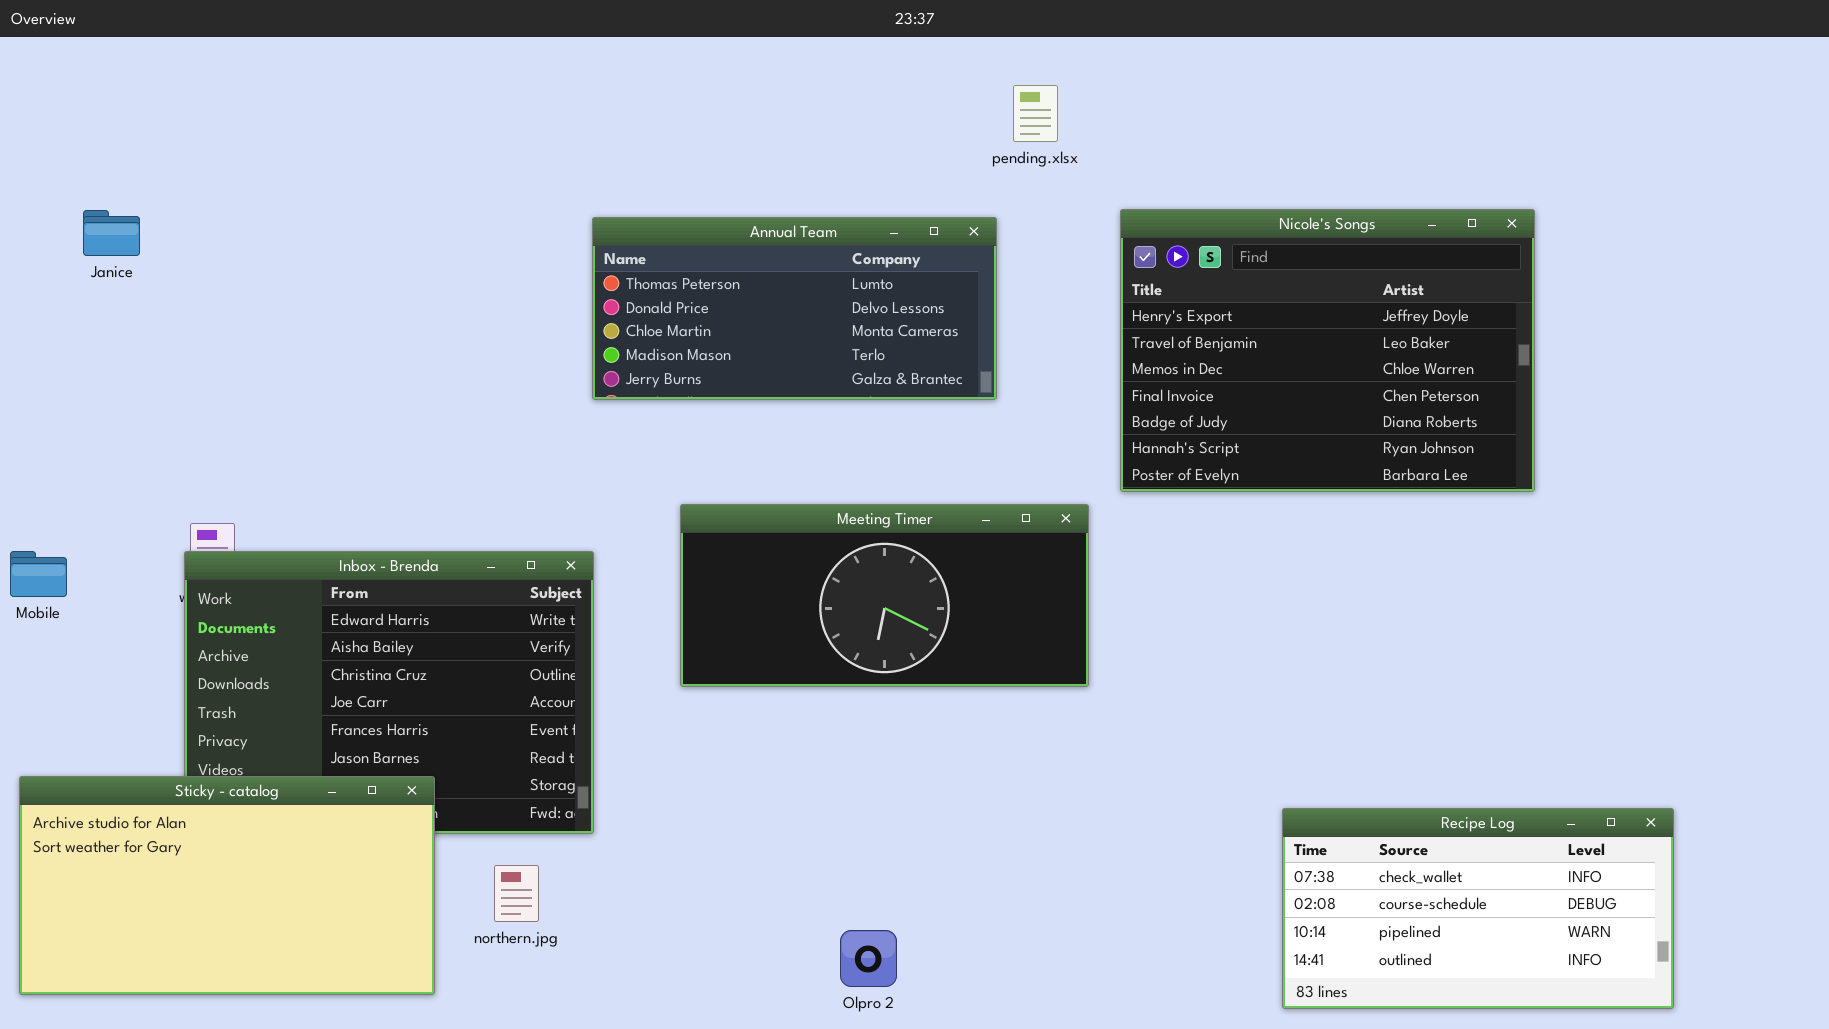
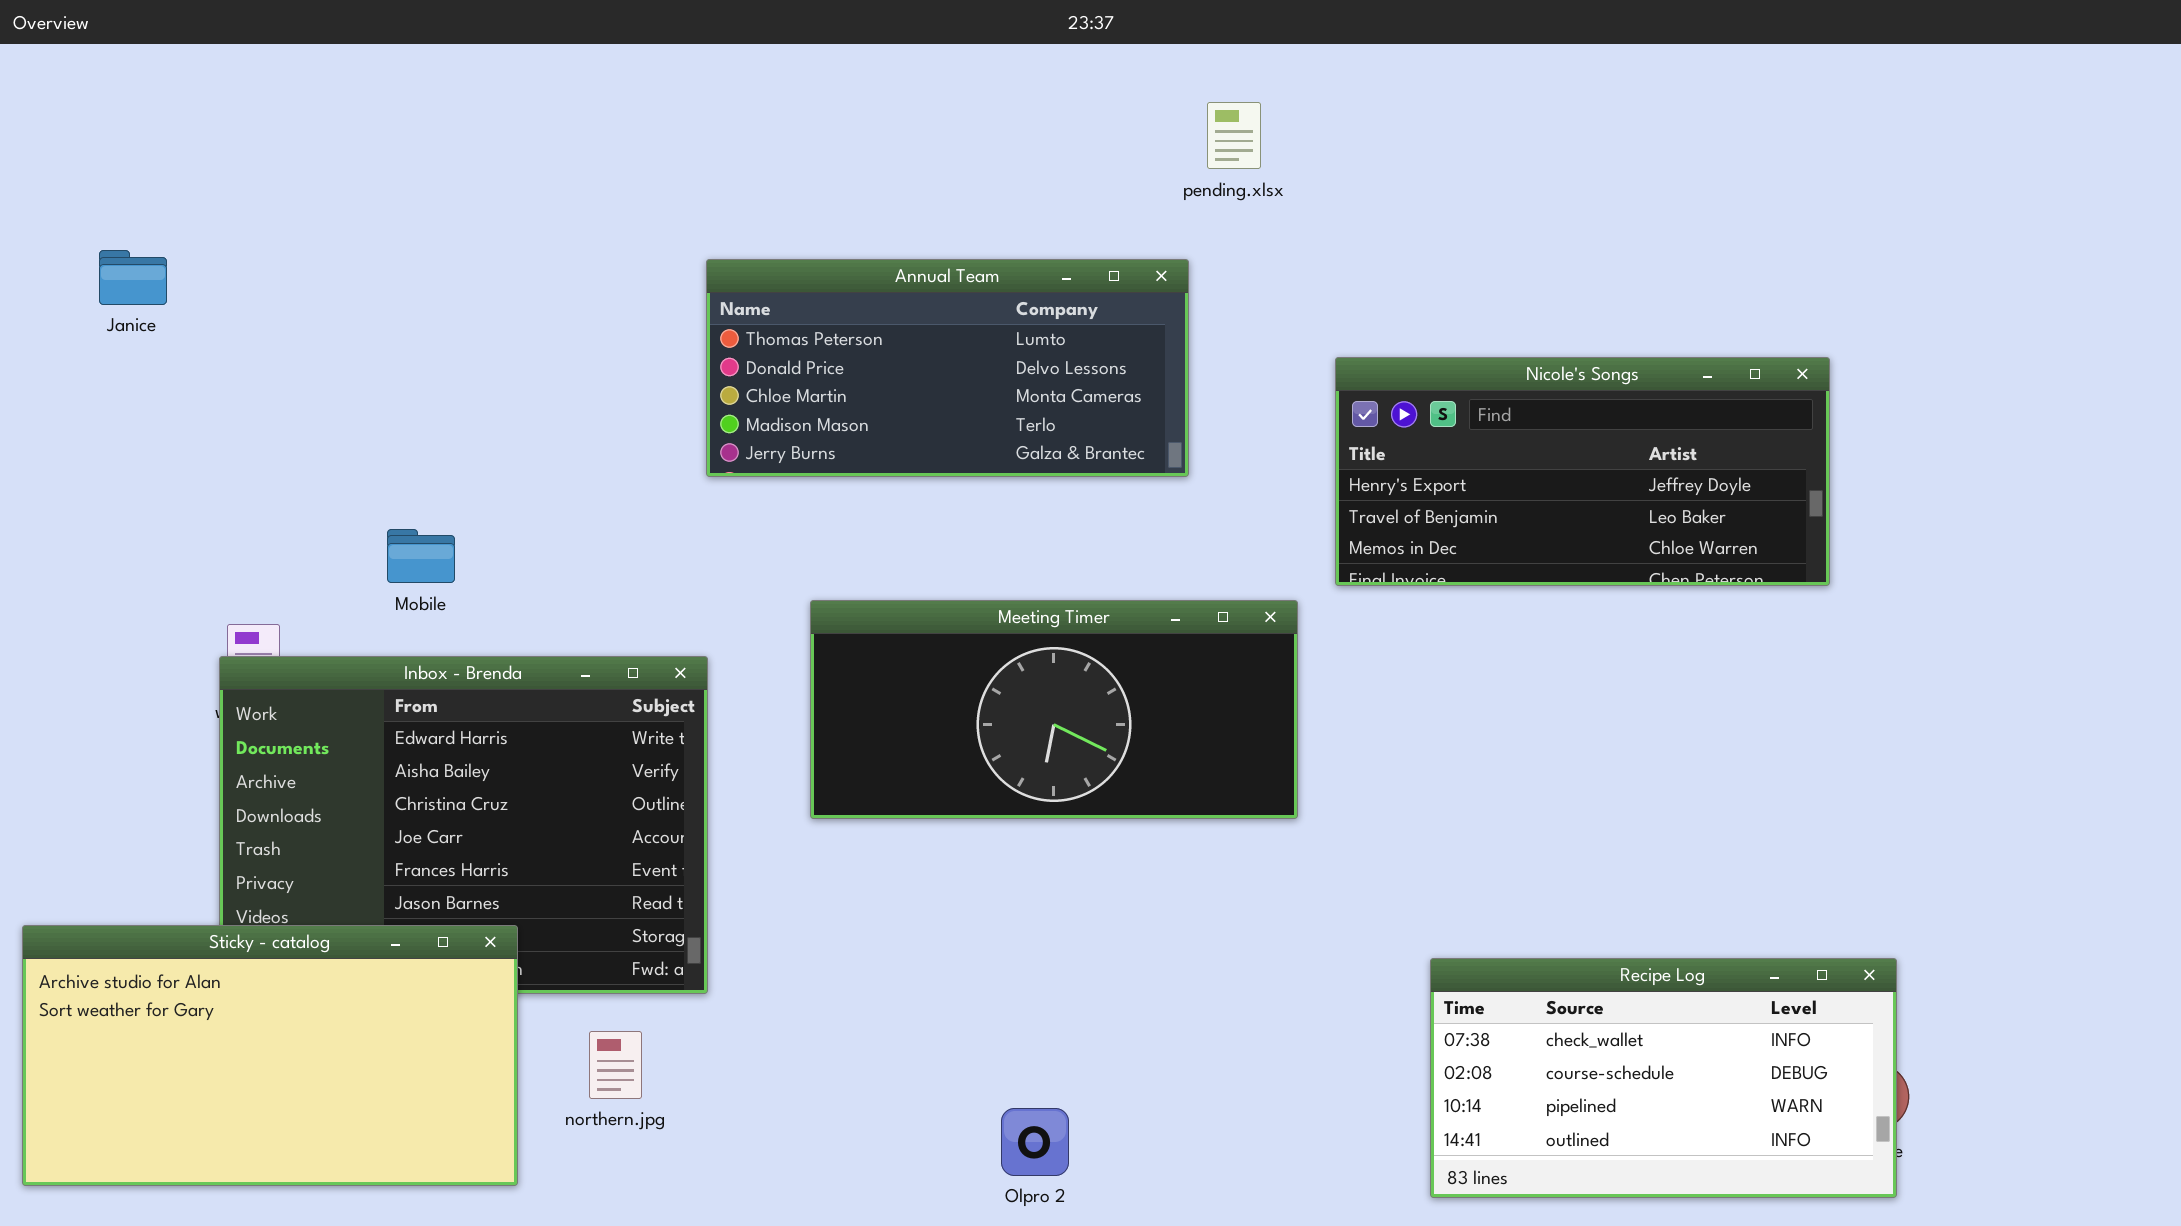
Nicole's Songs: [1120,209,1535,492] -> [1335,357,1830,586], resized
Mobile: [10,551,67,597] -> [387,529,455,583], moved
Recipe Log: [1282,808,1674,1009] -> [1430,958,1897,1198], moved

